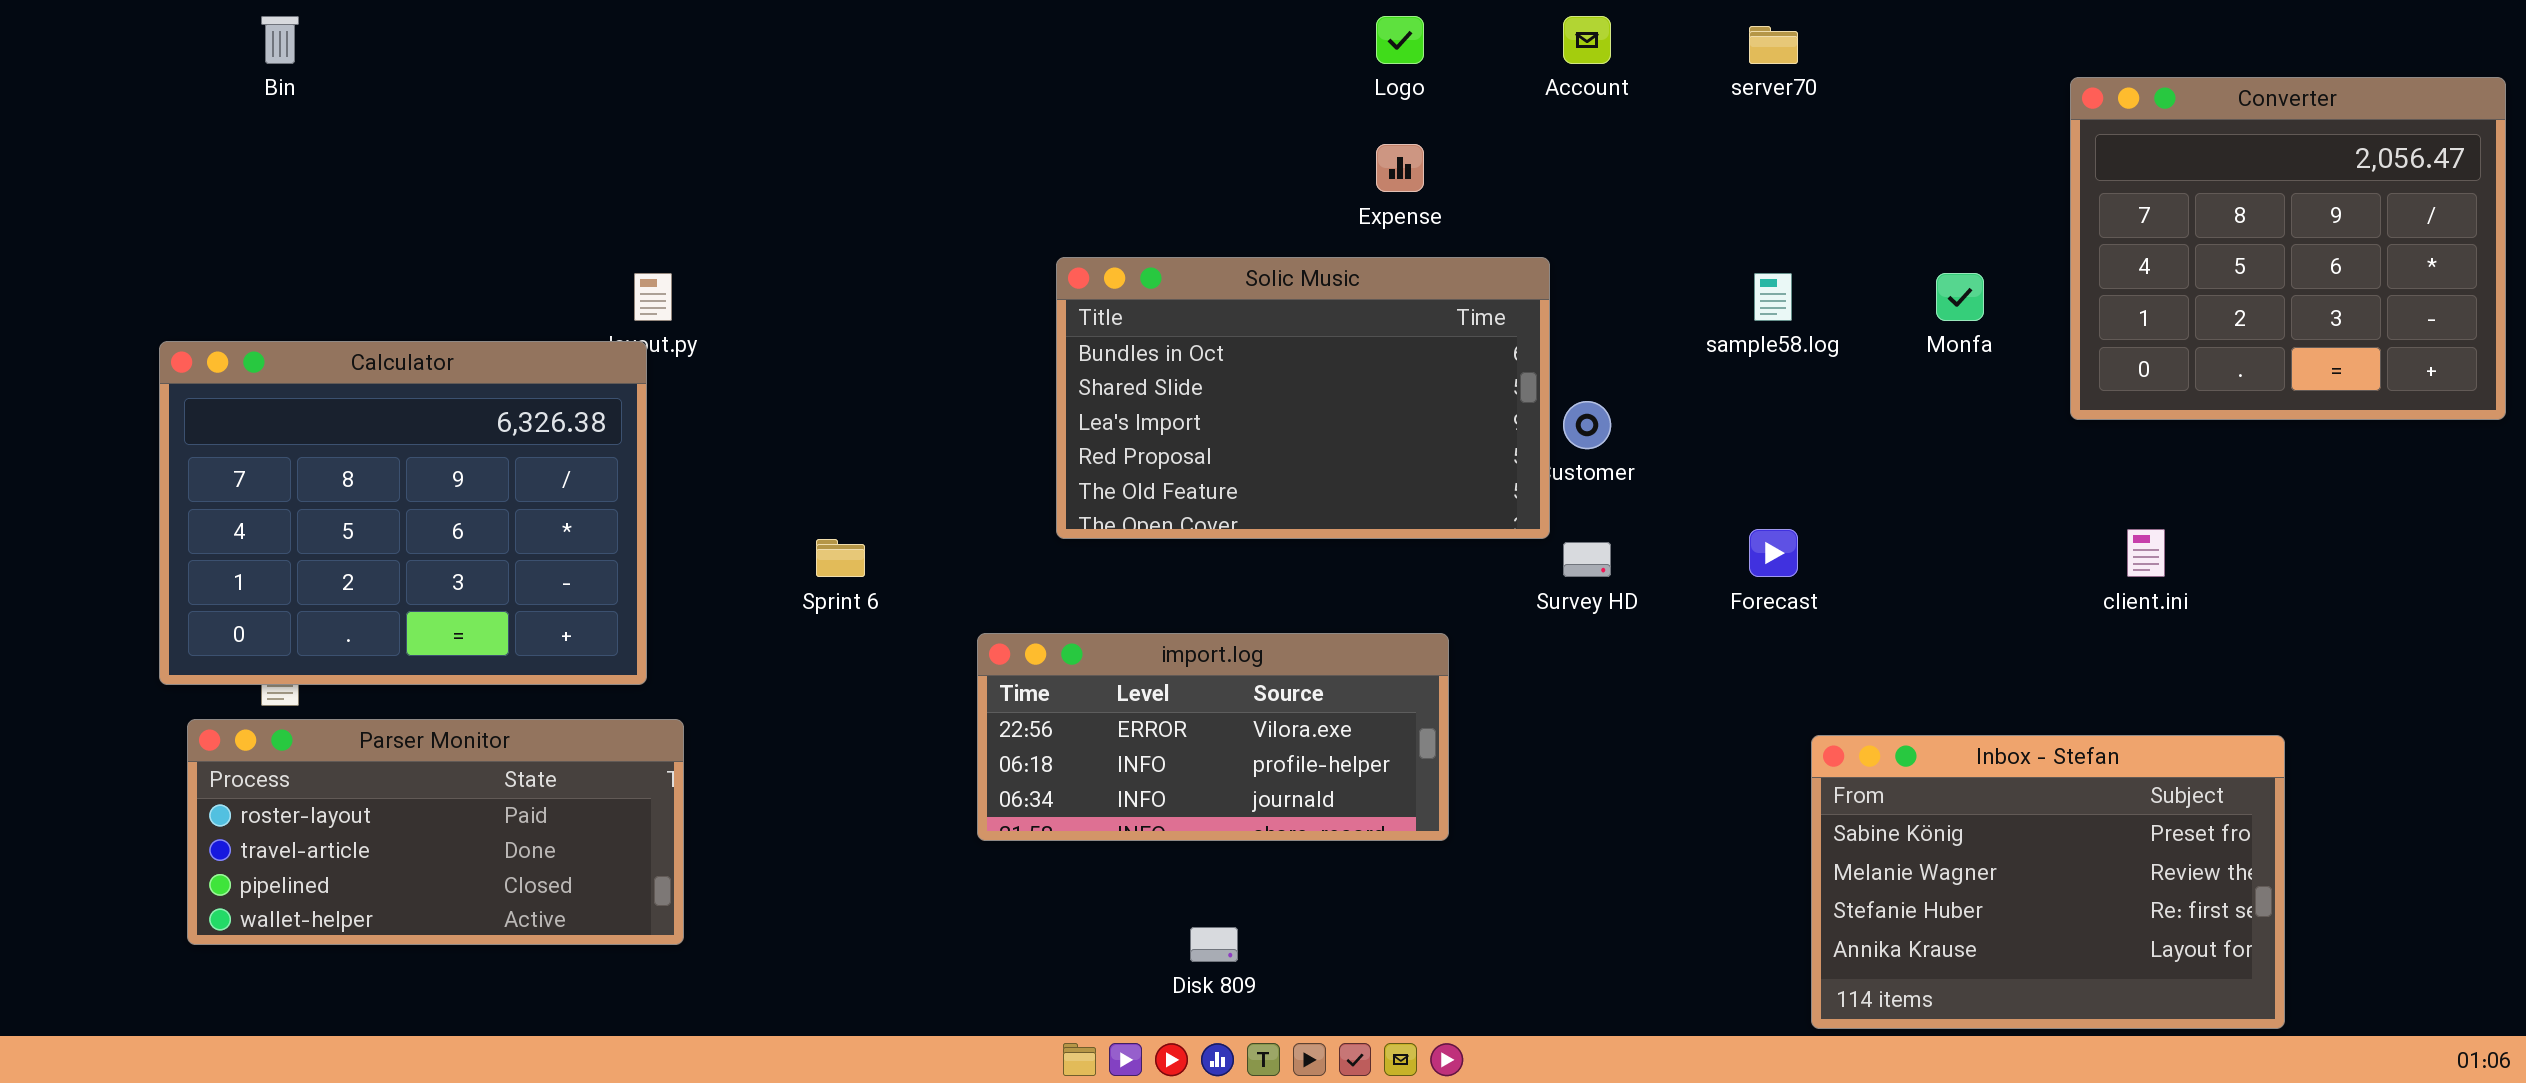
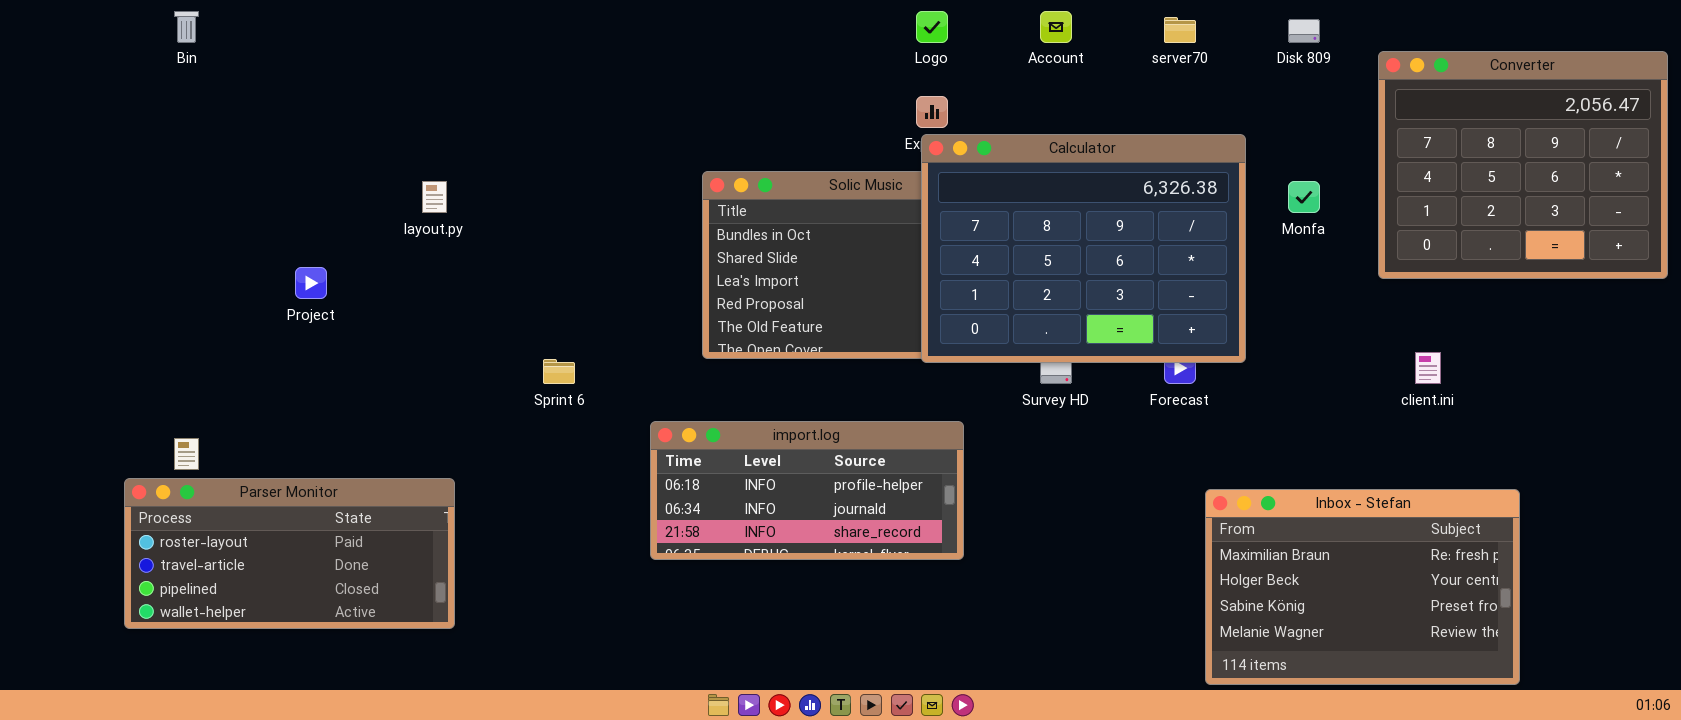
Calculator: [159,341,647,685] -> [921,134,1246,363], moved
import.log: [977,633,1449,841] -> [650,421,964,560], scrolled down 1 row
Inbox - Stefan: [1811,735,2285,1029] -> [1205,489,1520,685], scrolled up 2 rows
Disk 809: [1190,927,1238,962] -> [1288,19,1320,43], moved

